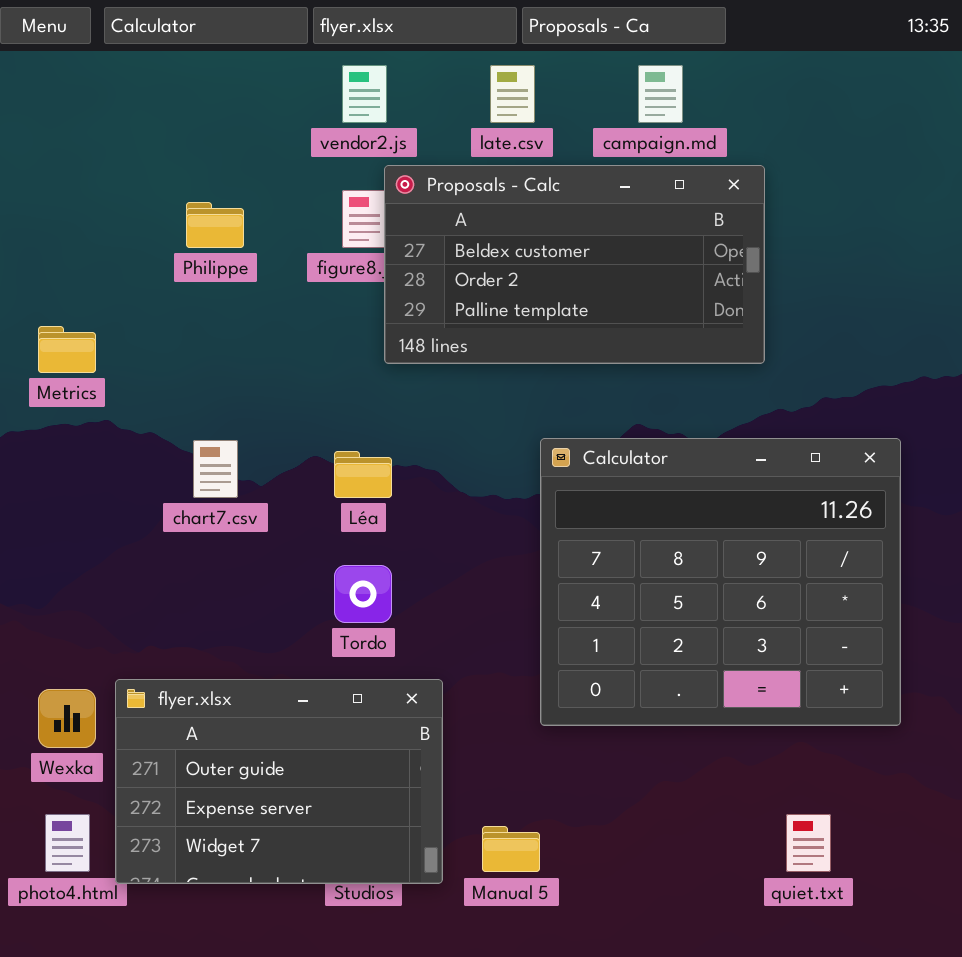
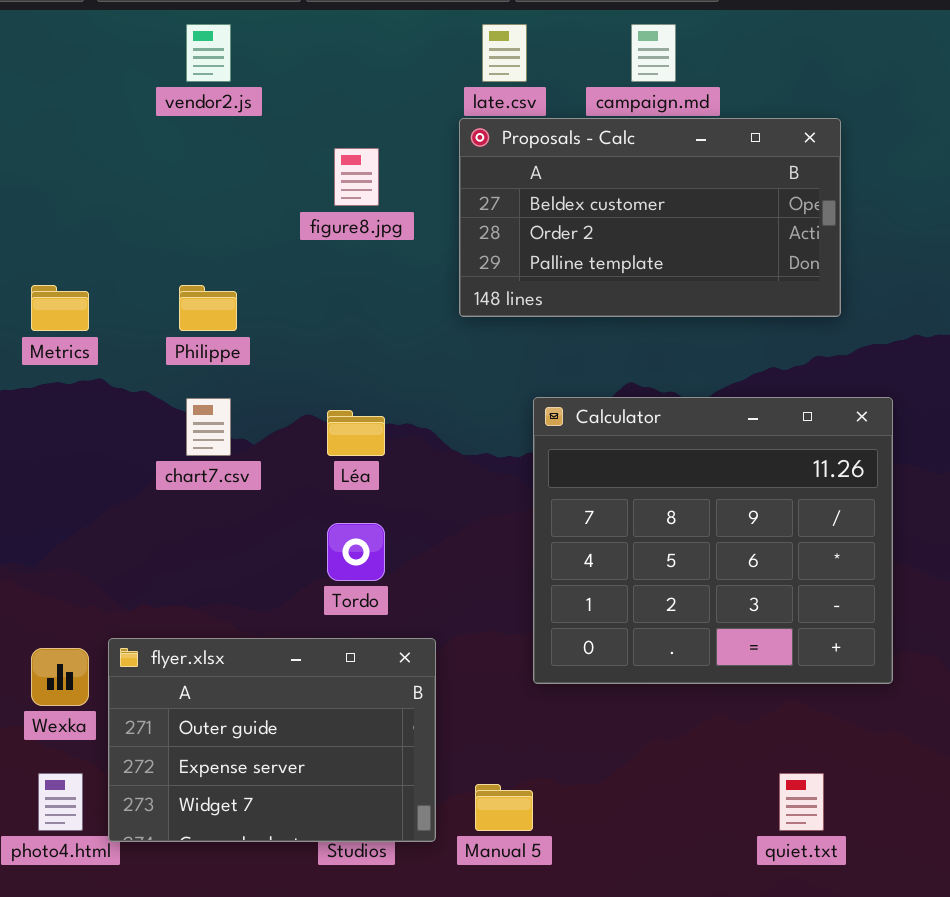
vendor2.js: [342,65,387,123] -> [186,24,231,82], moved
Proposals - Calc: [384,165,765,364] -> [459,118,841,317], moved
Philippe: [186,202,244,248] -> [179,285,237,331], moved

